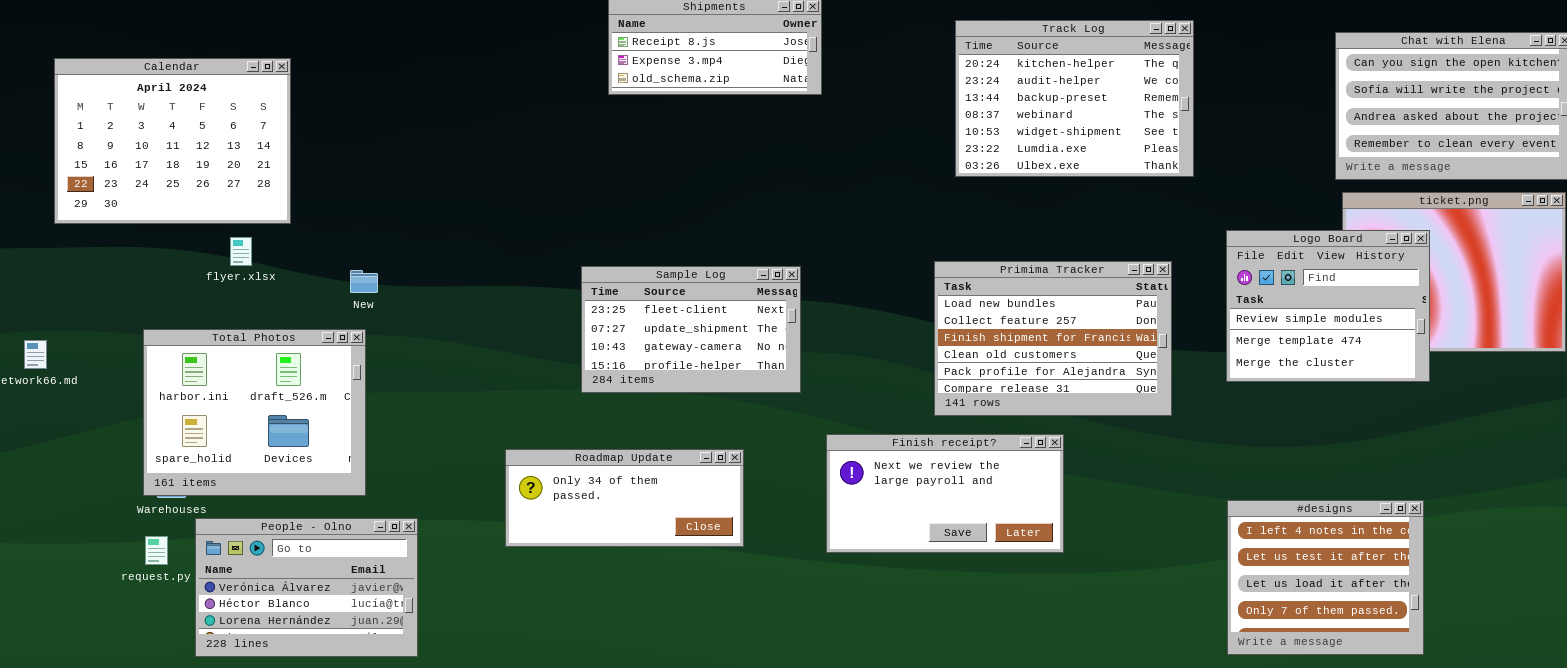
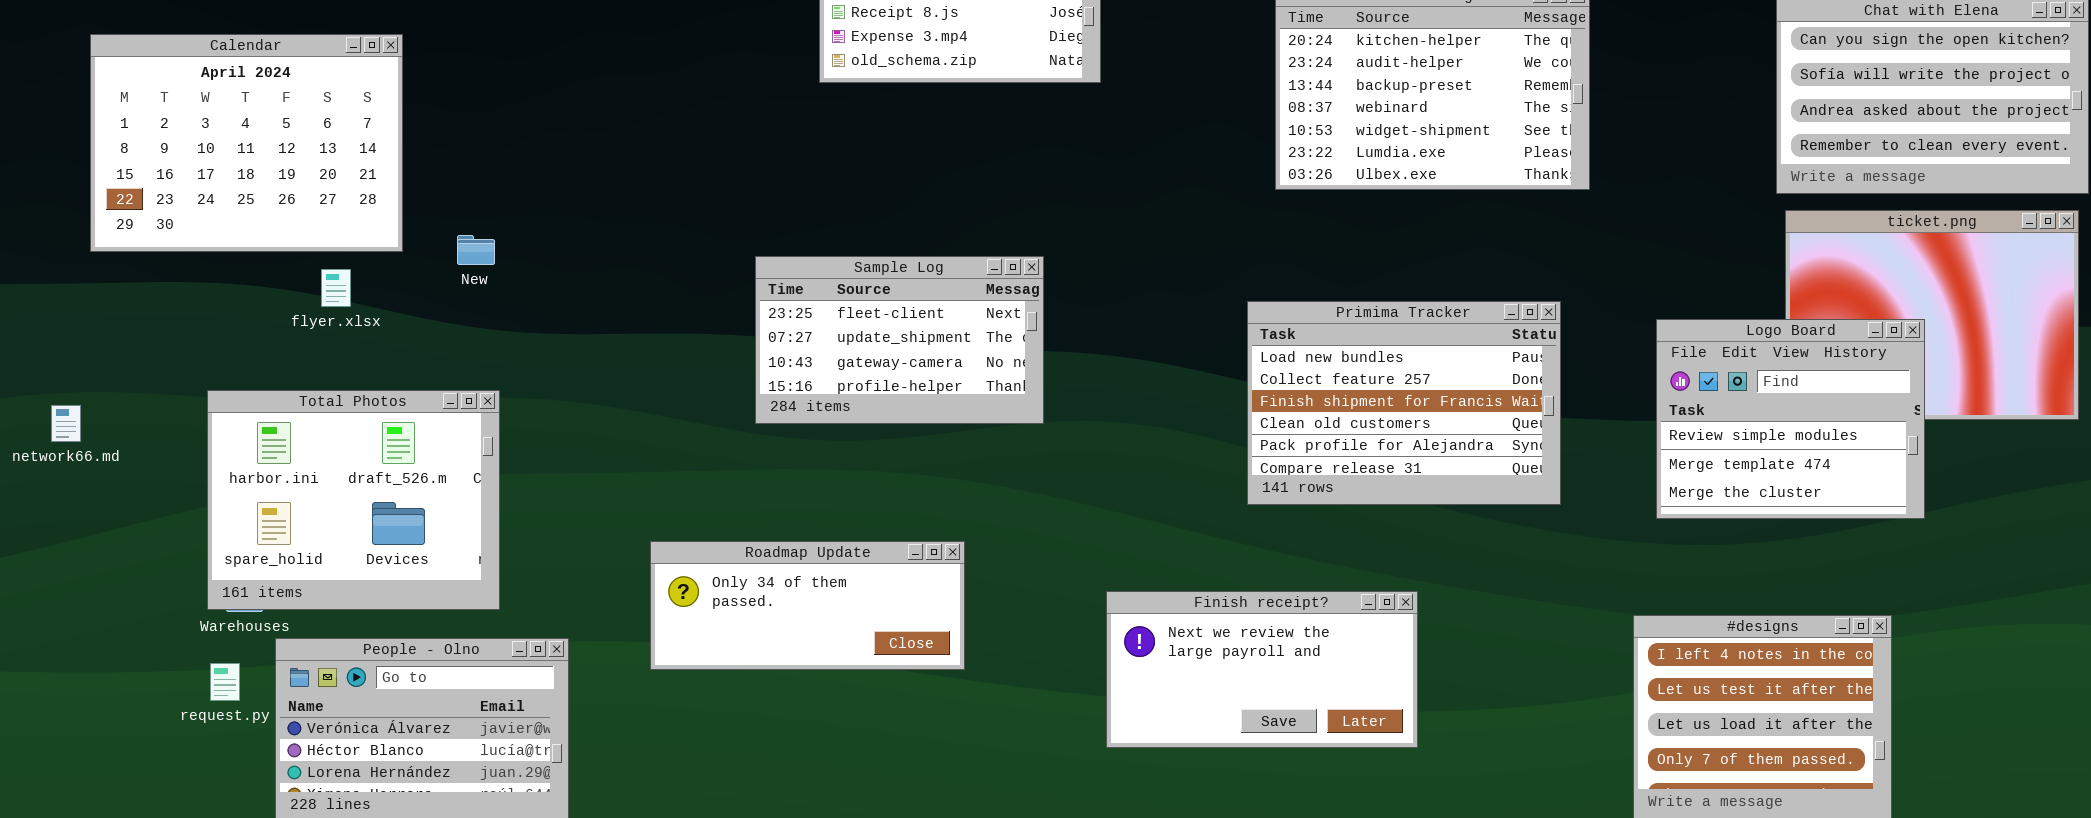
Logo Board: [1226,230,1430,382] -> [1656,319,1925,519], moved
Sample Log: [581,266,801,393] -> [755,256,1044,424], moved
New: [350,270,378,293] -> [457,235,495,265], moved
Finish receipt?: [826,434,1064,553] -> [1106,591,1418,748], moved
Roadmap Update: [505,449,744,547] -> [650,541,965,670], moved

